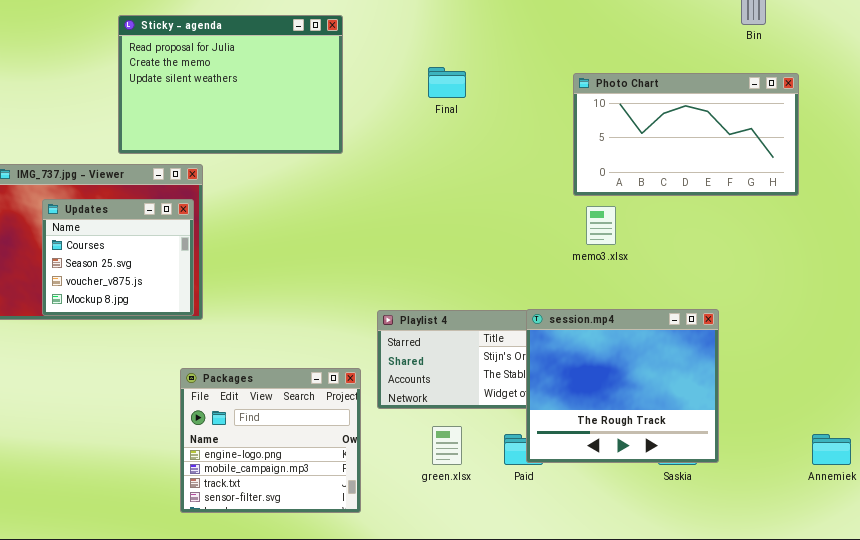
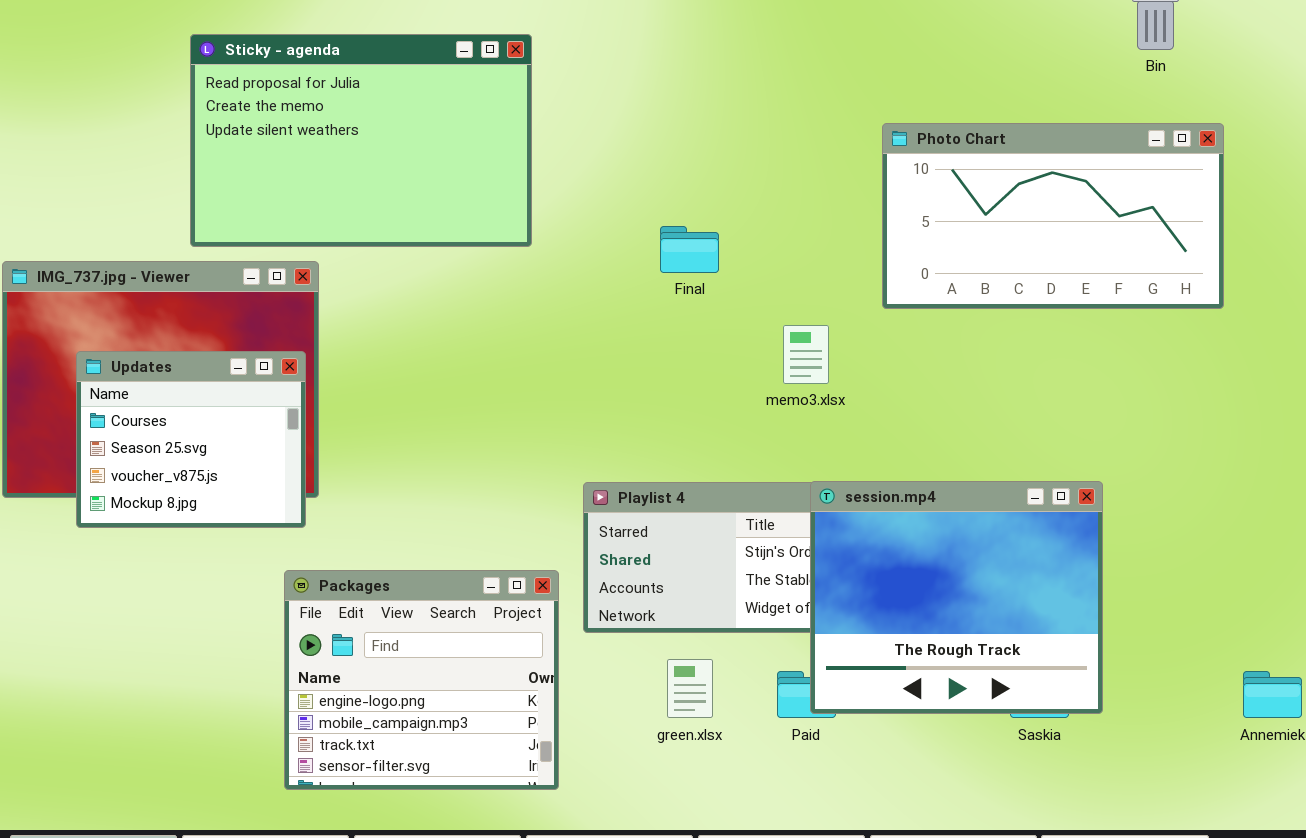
Final: [428,67,466,98] -> [660,226,719,273], moved
Updates: [42,199,194,316] -> [76,351,306,528], moved
memo3.xlsx: [586,206,616,245] -> [783,325,829,384], moved

